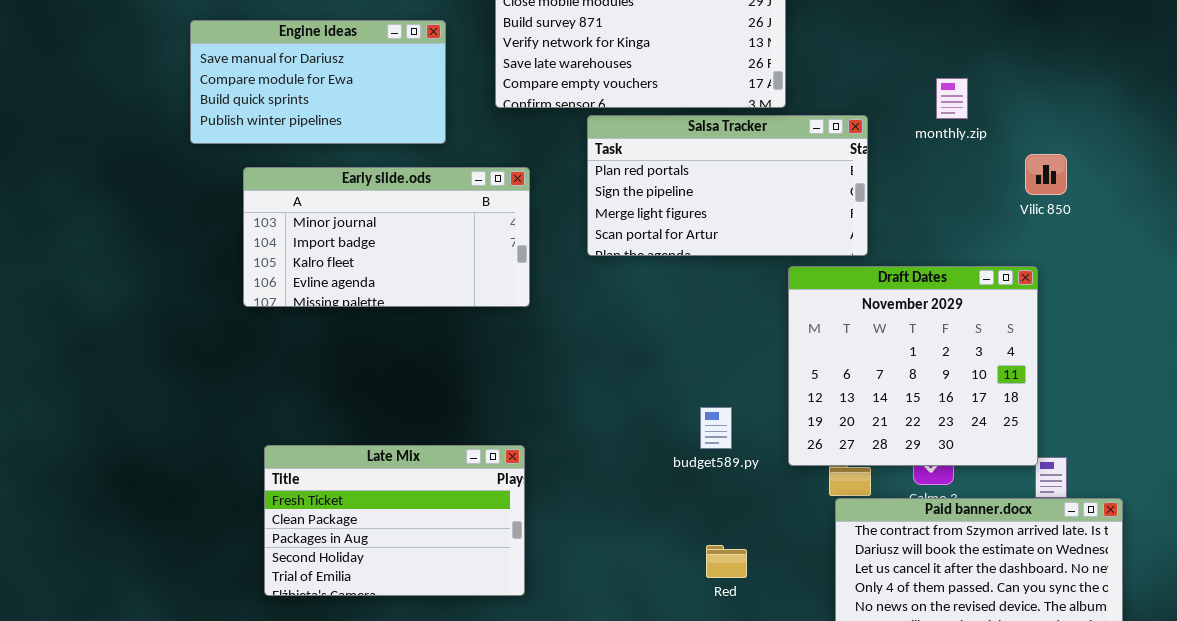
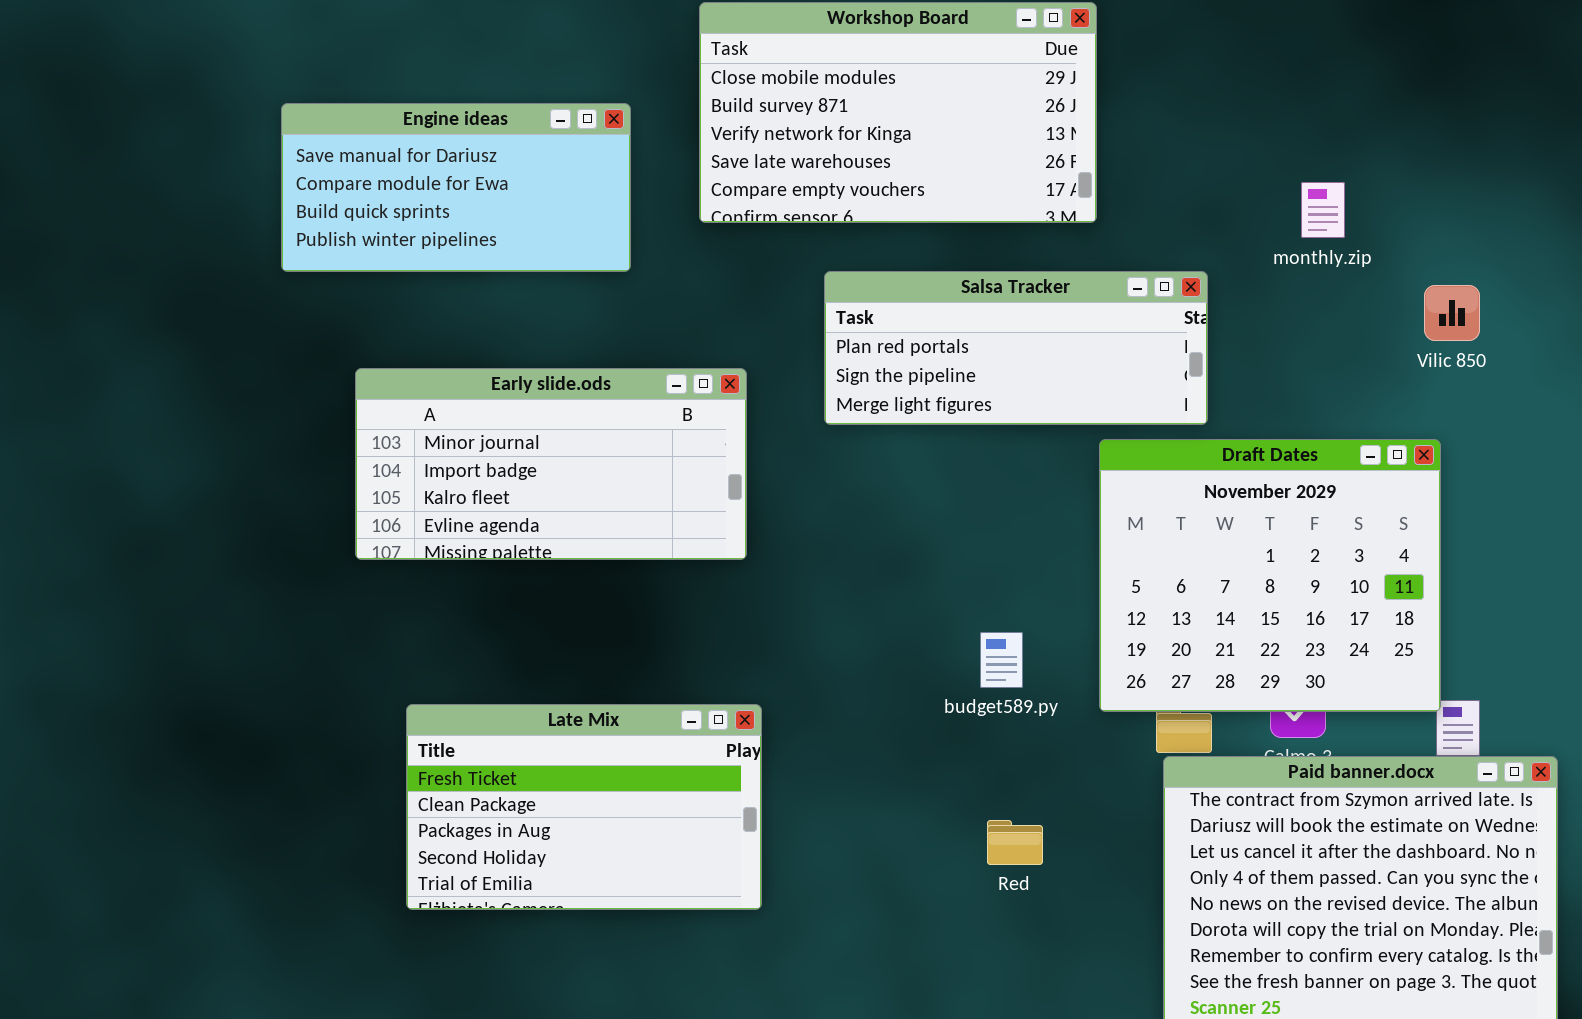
Salsa Tracker: [587,115,868,256] -> [824,271,1208,425], resized
Early slide.ods: [243,167,530,307] -> [355,368,747,560], moved
Late Mix: [264,445,525,596] -> [406,704,762,910], moved

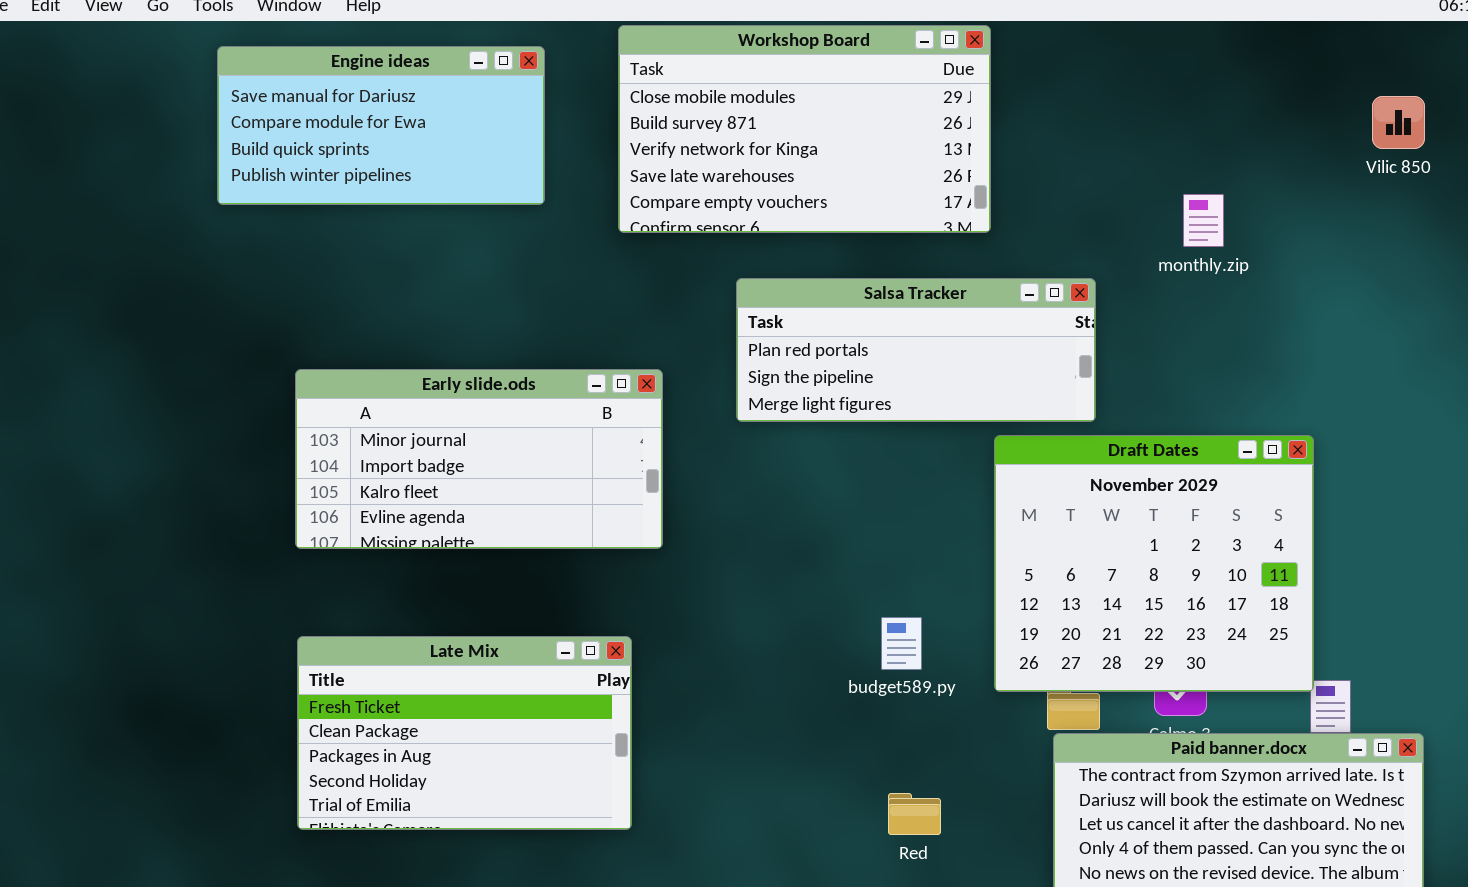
Engine ideas: [281,103,631,272] -> [217,46,545,205], moved
Vilic 850: [1424,285,1480,341] -> [1372,96,1425,149], moved
Late Mix: [406,704,762,910] -> [297,636,632,830], moved

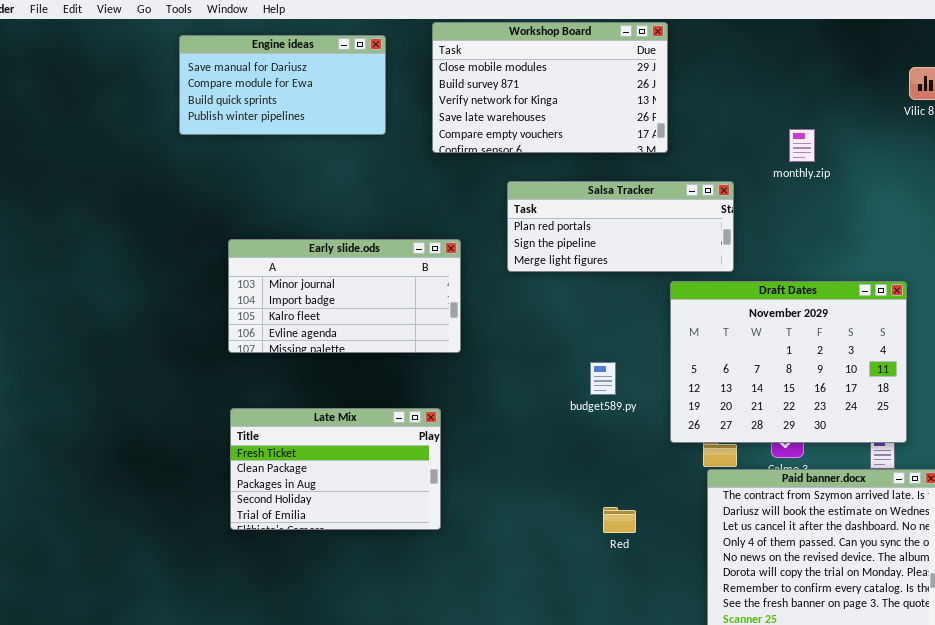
Draft Dates: [994,435,1314,692] -> [670,281,907,443], resized
budget589.py: [881,617,922,670] -> [590,362,616,395], moved

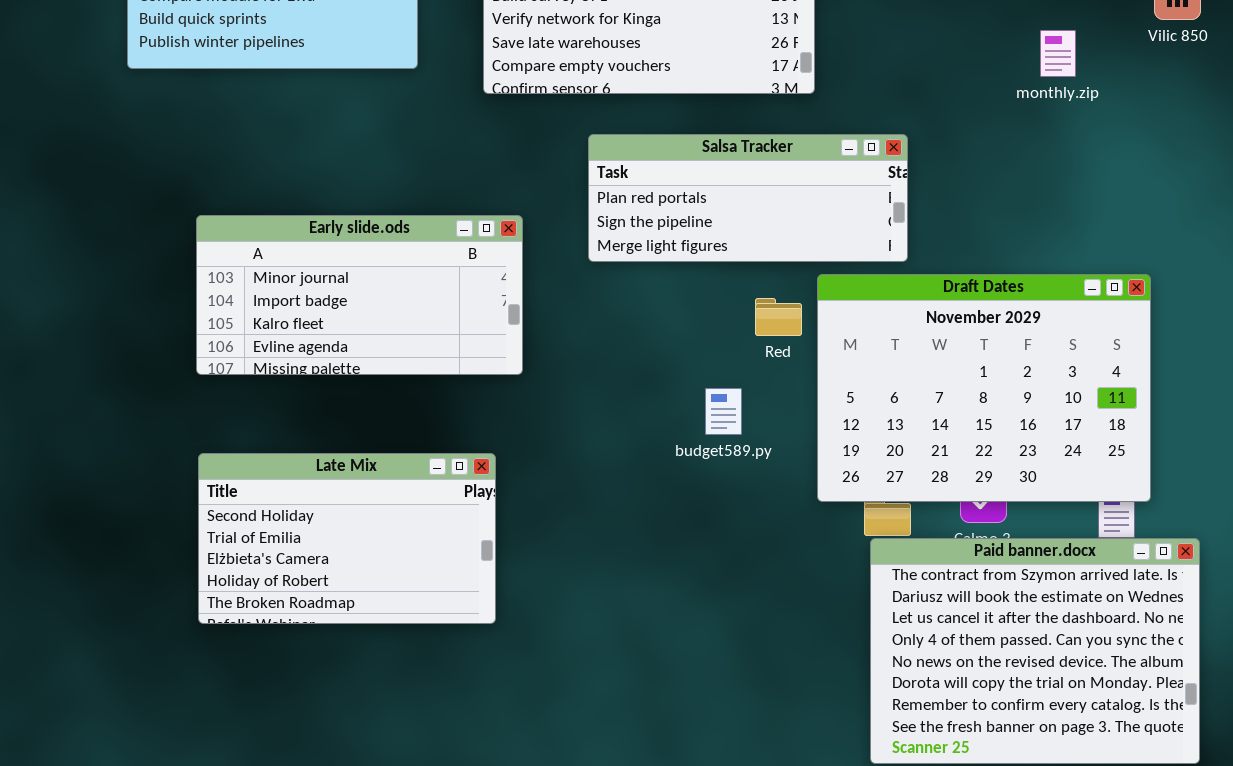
monthly.zip: [789,129,815,162] -> [1040,30,1076,77], moved
Late Mix: [230,408,441,530] -> [198,453,496,624], scrolled down 3 rows
Red: [603,507,636,533] -> [755,298,802,336], moved

